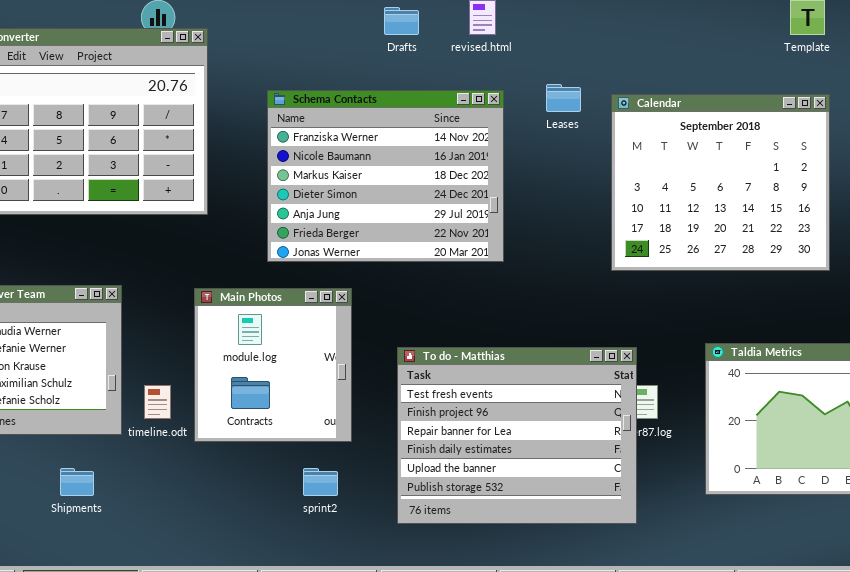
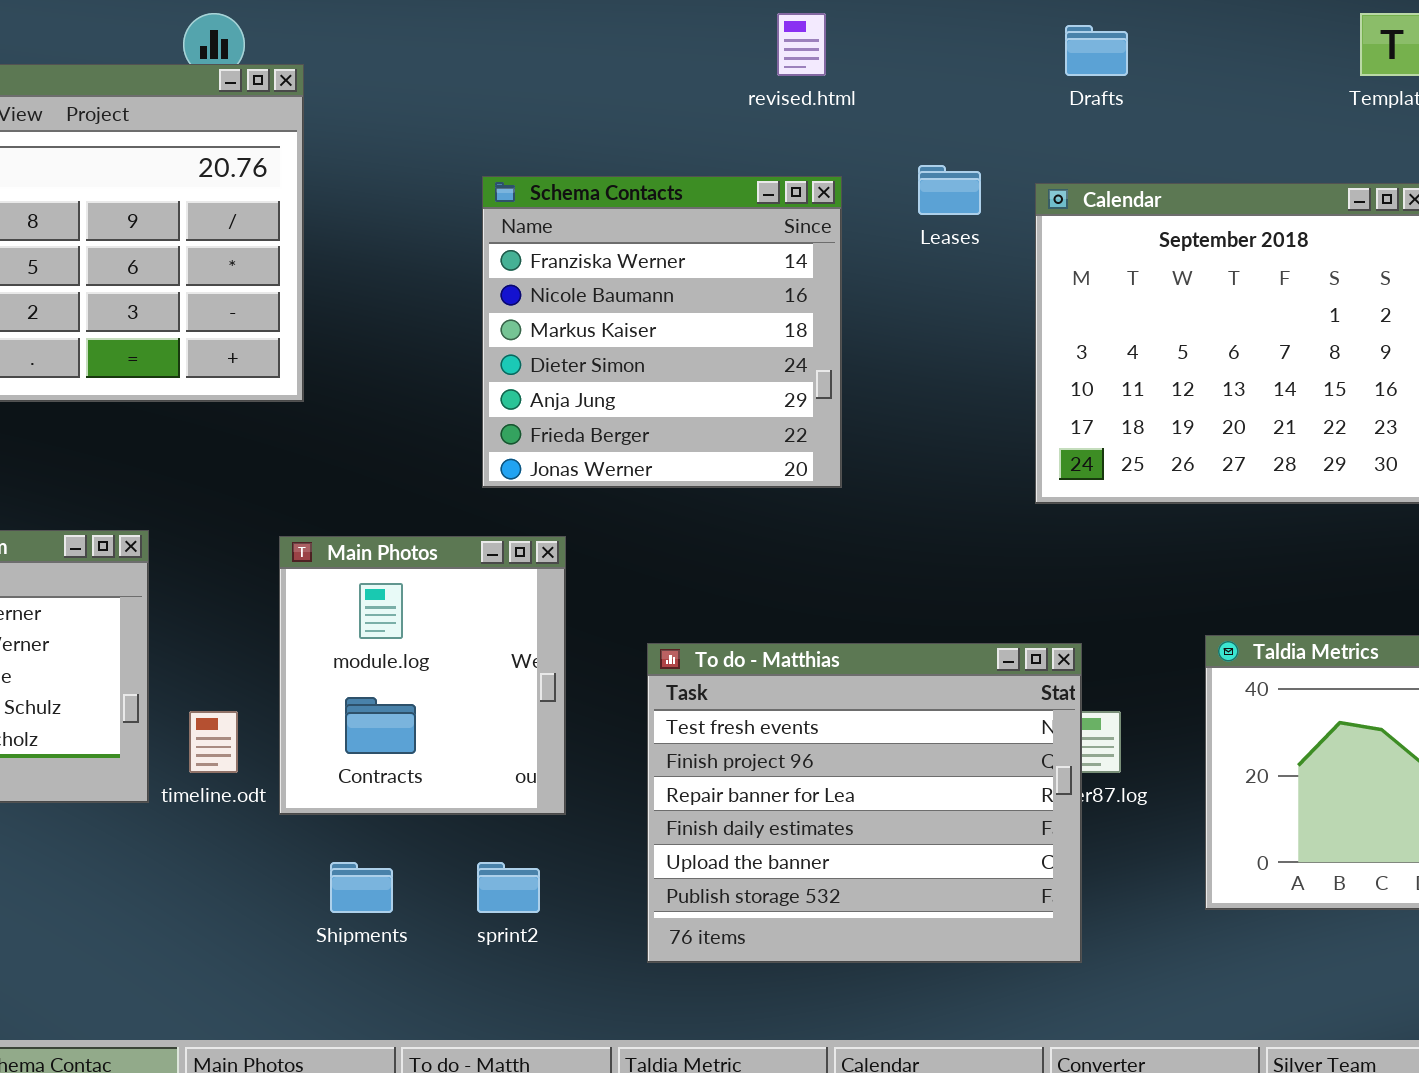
Drafts: [384,7,419,35] -> [1065,25,1128,76], moved
Schema Contacts: [267,90,504,262] -> [482,176,842,488], resized
Shipments: [60,468,94,496] -> [330,862,393,913], moved

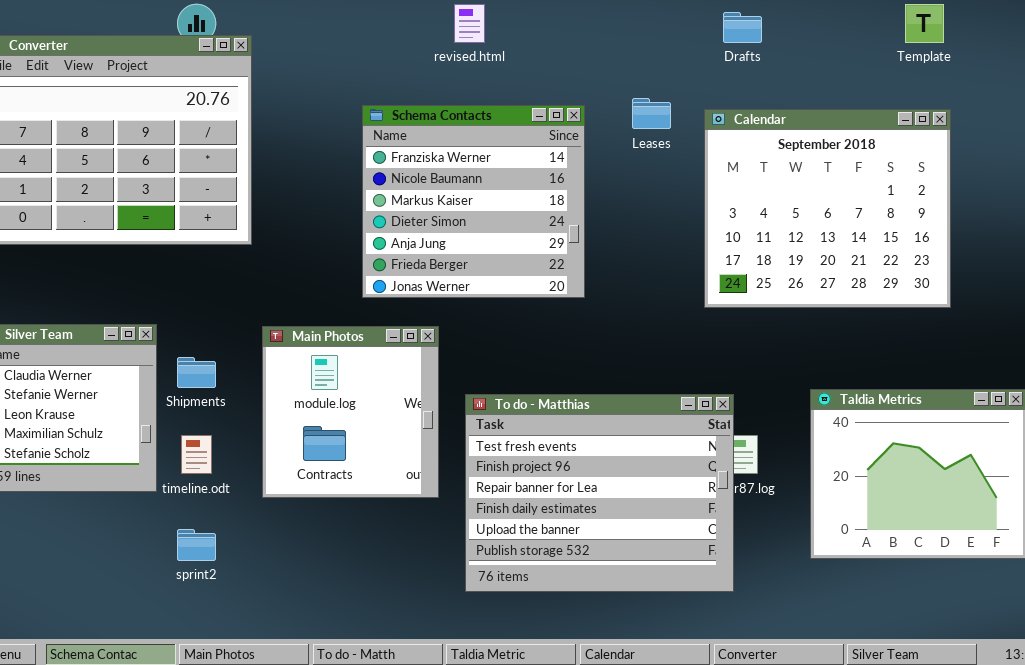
revised.html: [777,13,826,76] -> [454,4,485,43], moved
Main Photos: [279,536,566,815] -> [262,326,439,498], moved
Shipments: [330,862,393,913] -> [177,357,216,388], moved
sprint2: [477,862,540,913] -> [177,529,216,561], moved

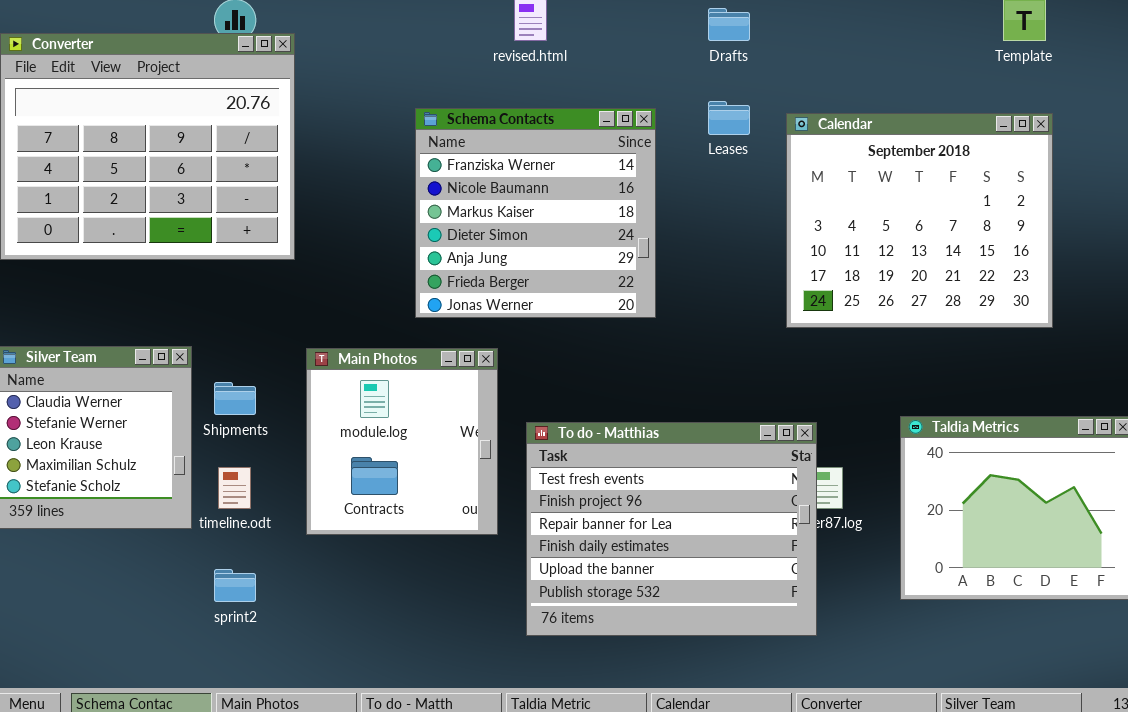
Drafts: [723,12,762,43] -> [708,8,750,41], moved

